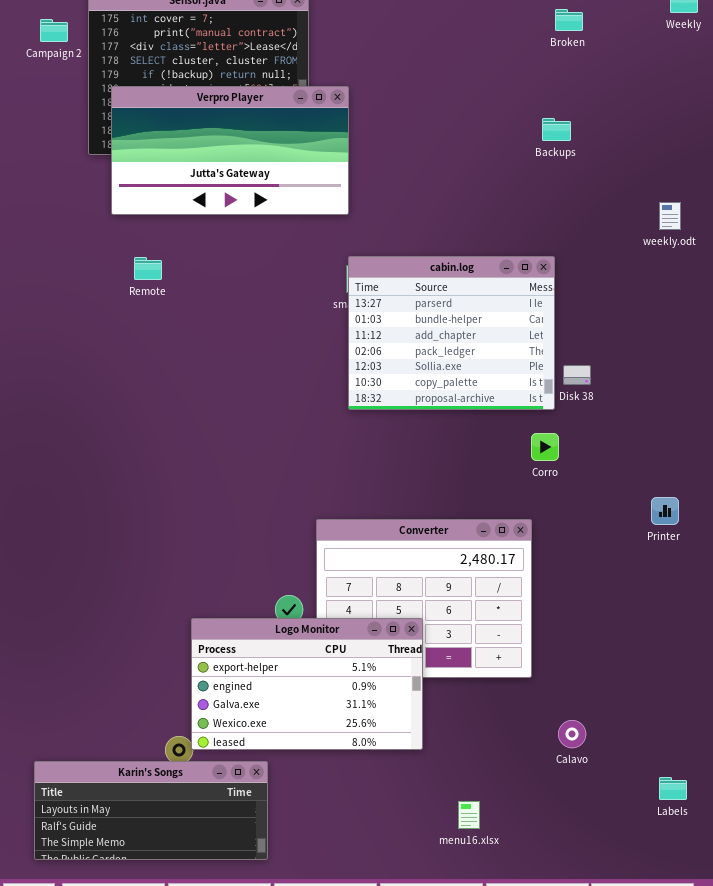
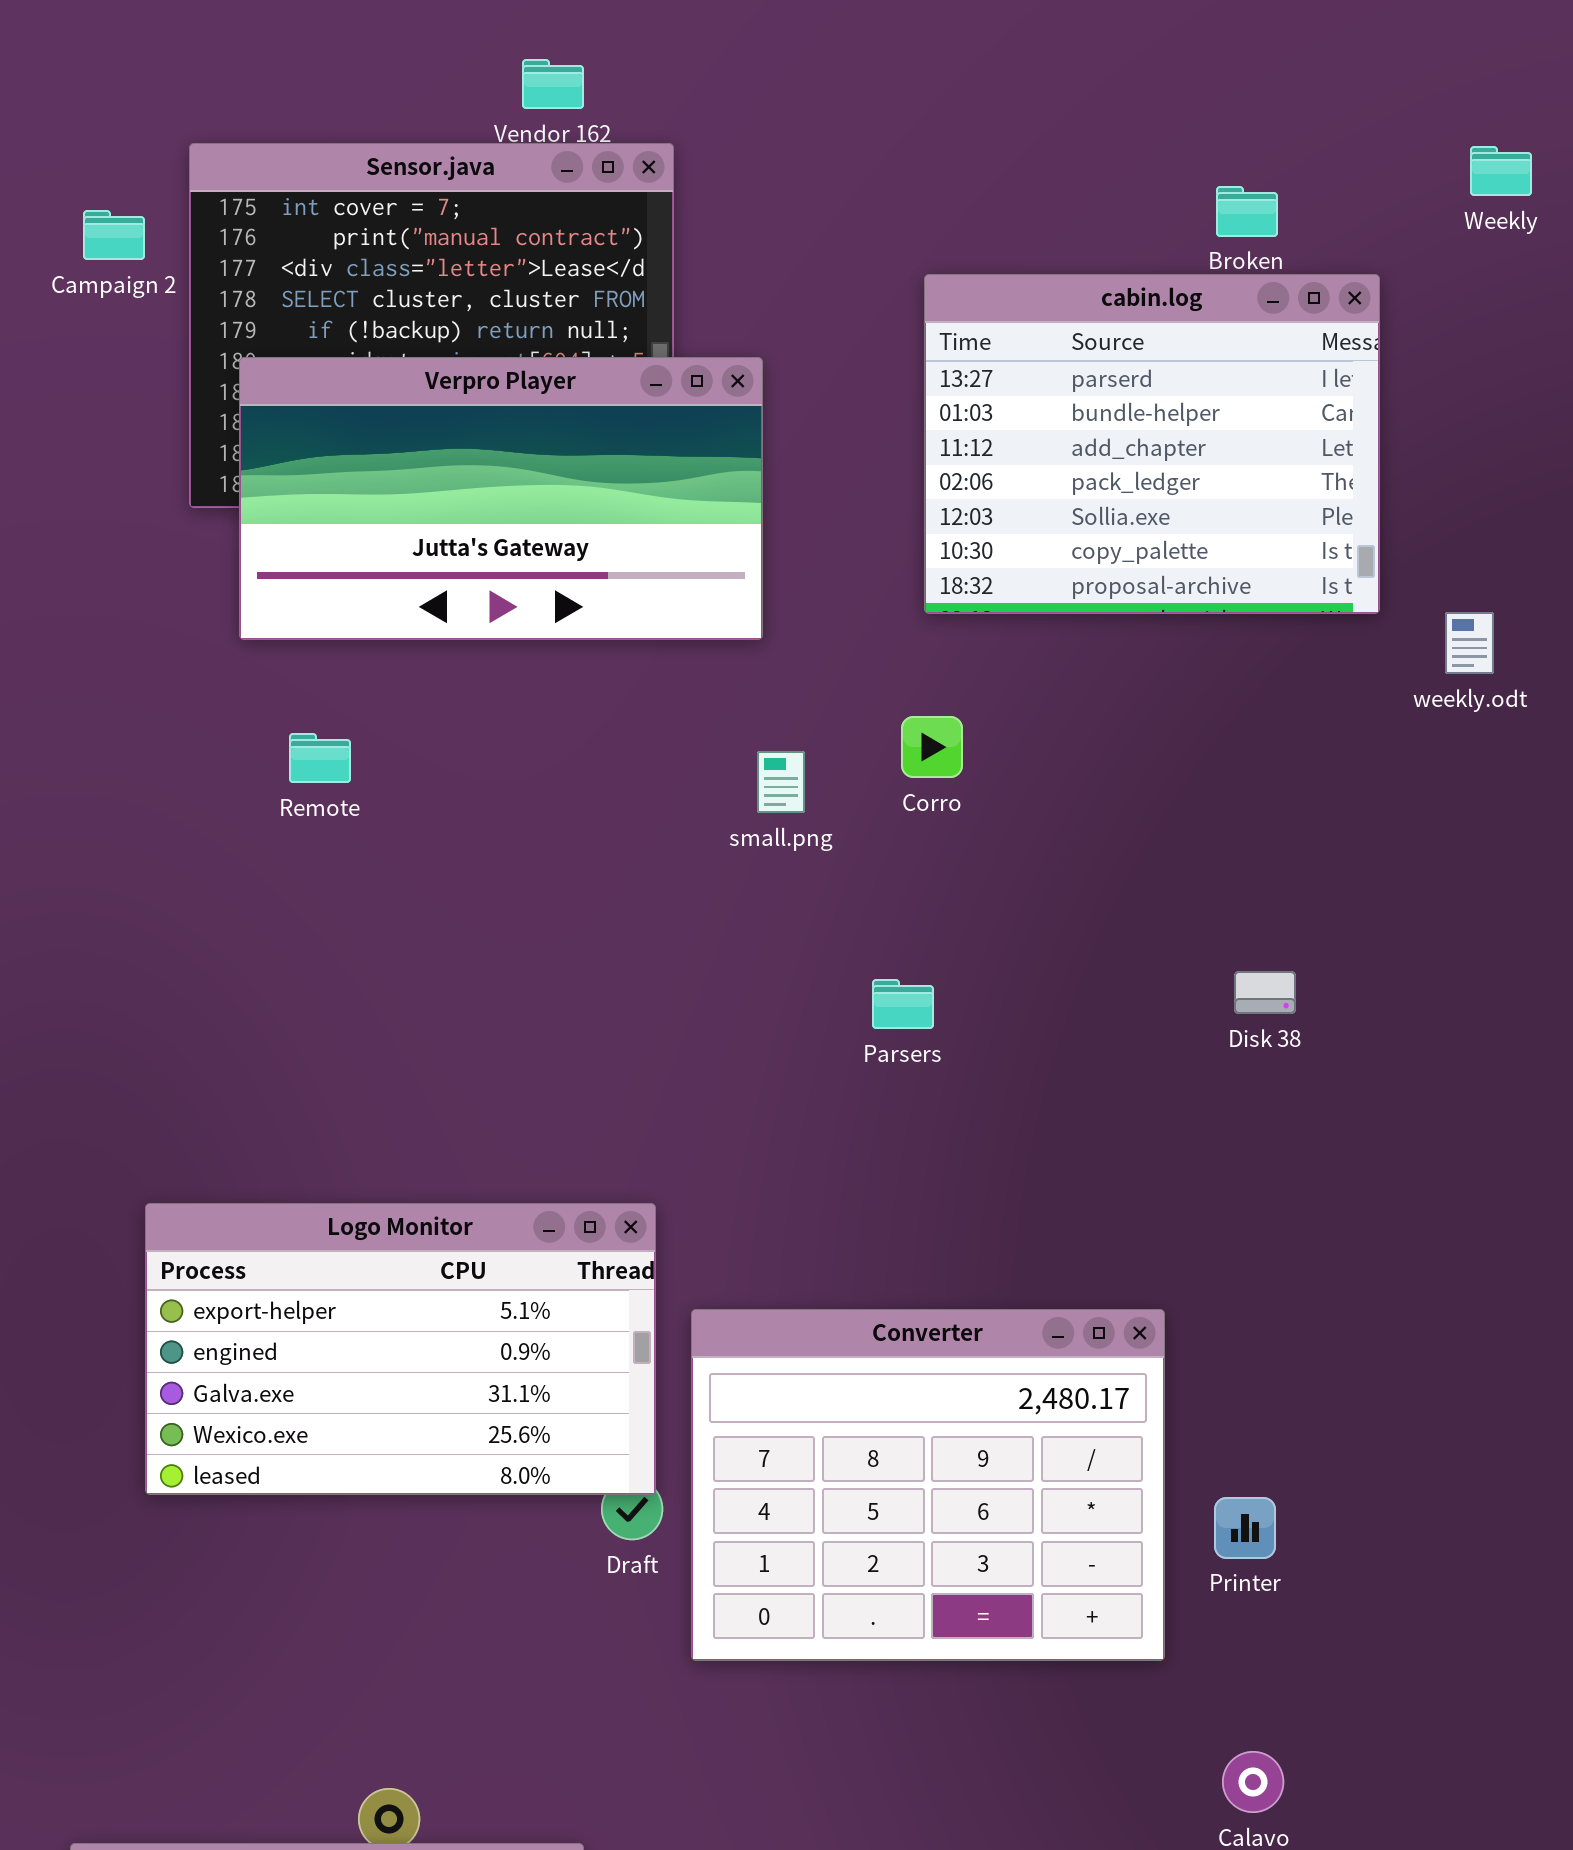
cabin.log: [348,256,555,410] -> [924,274,1380,614], moved
Corro: [531,433,559,461] -> [901,716,963,778], moved
Printer: [651,497,679,525] -> [1214,1497,1276,1559], moved
Logo Monitor: [191,618,423,750] -> [145,1203,656,1495], moved

